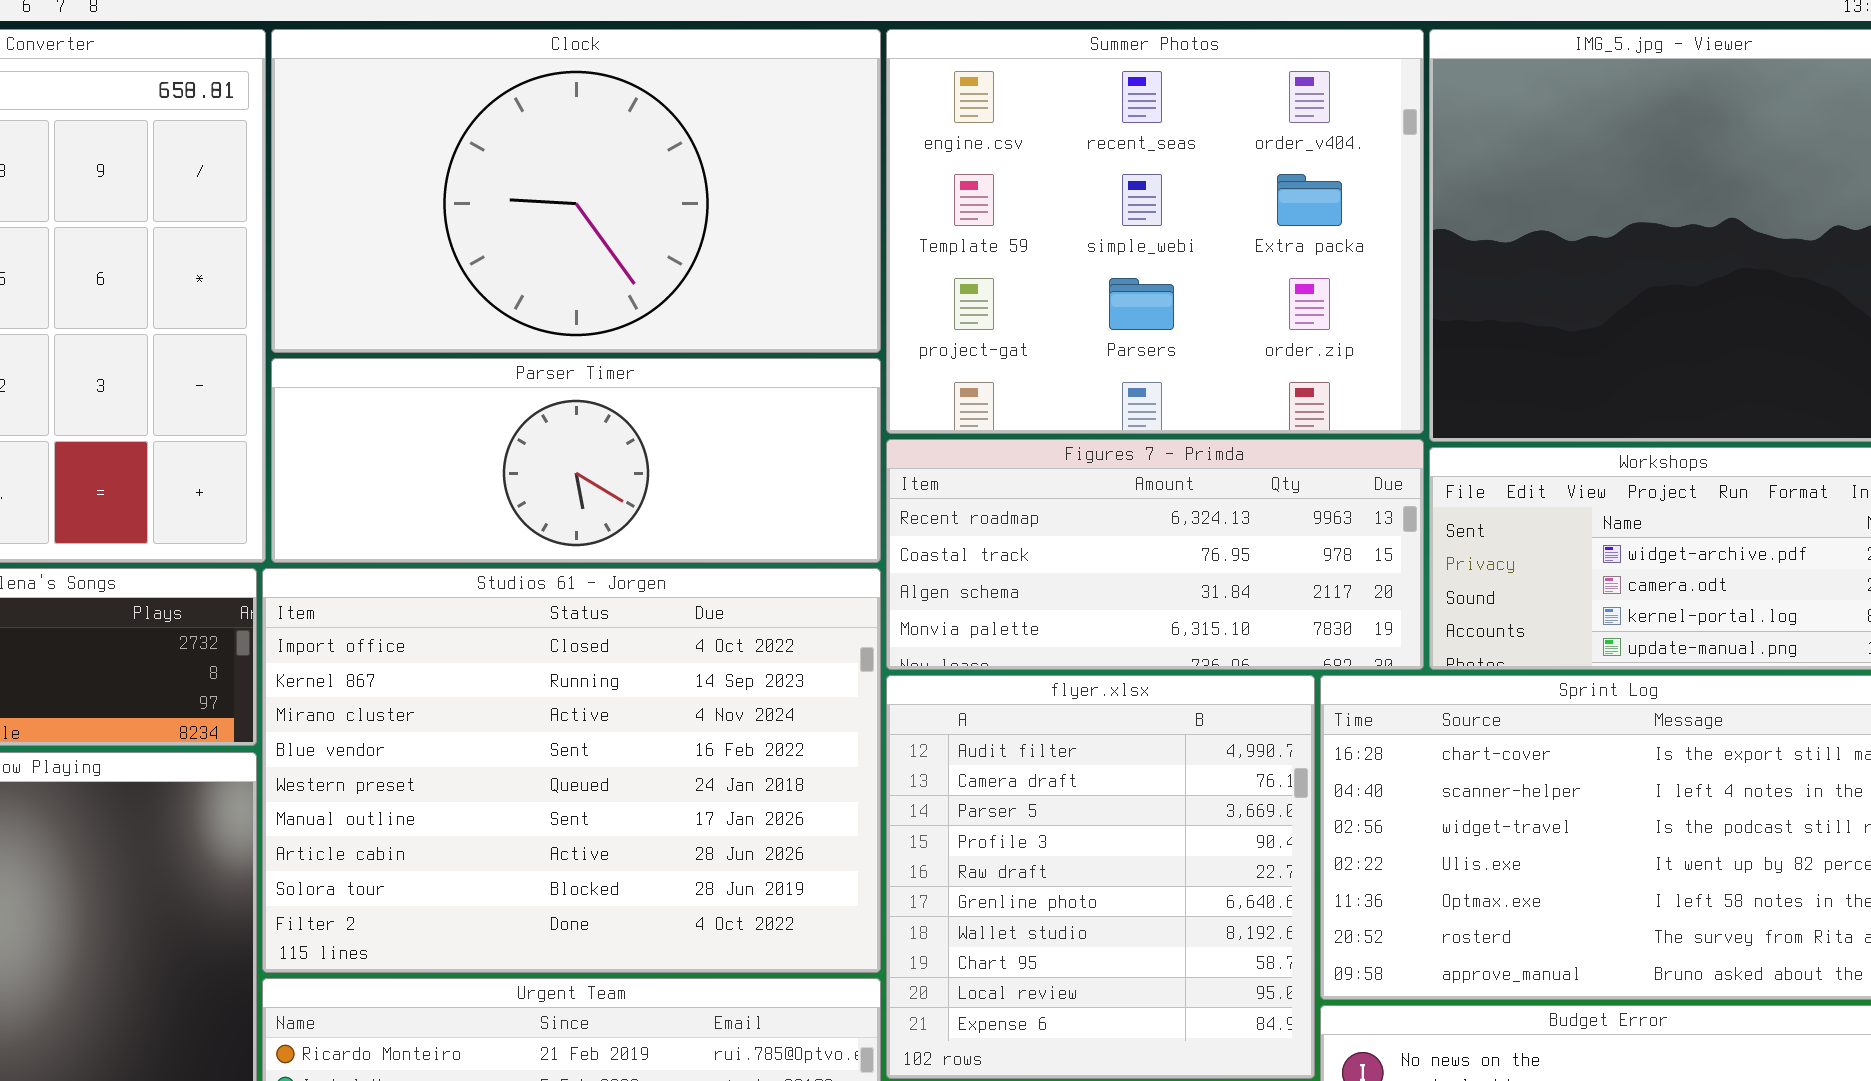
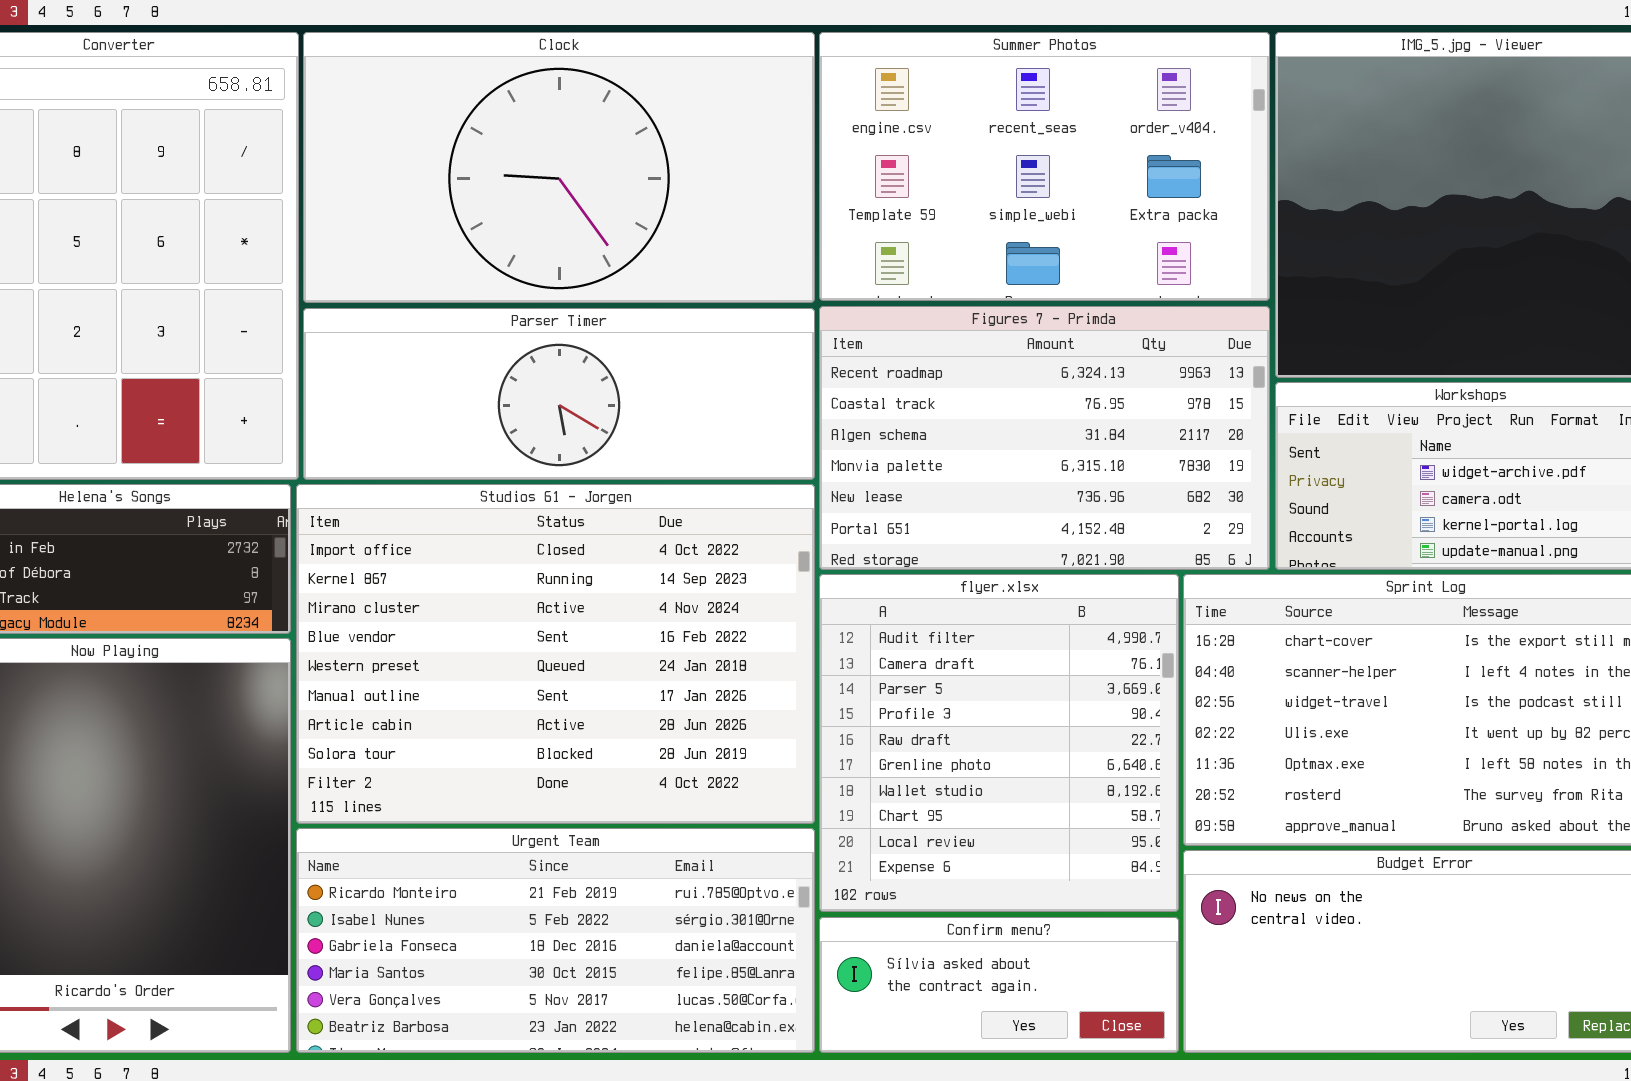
Summer Photos: [886,29,1424,434] -> [819,32,1270,301], resized
Figures 7 - Primda: [886,439,1424,670] -> [819,306,1270,570], resized

